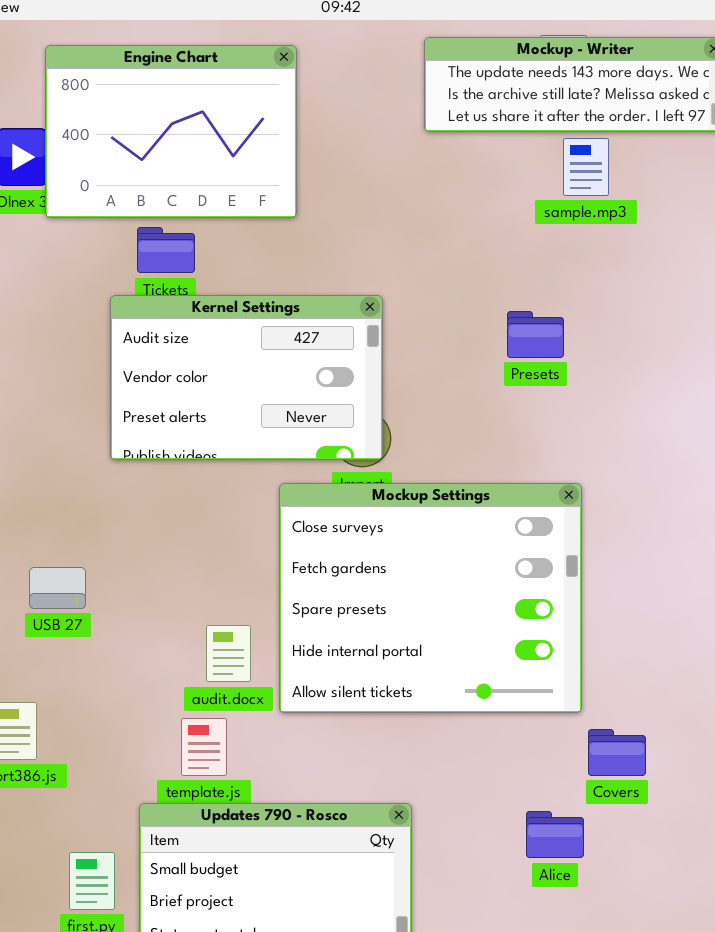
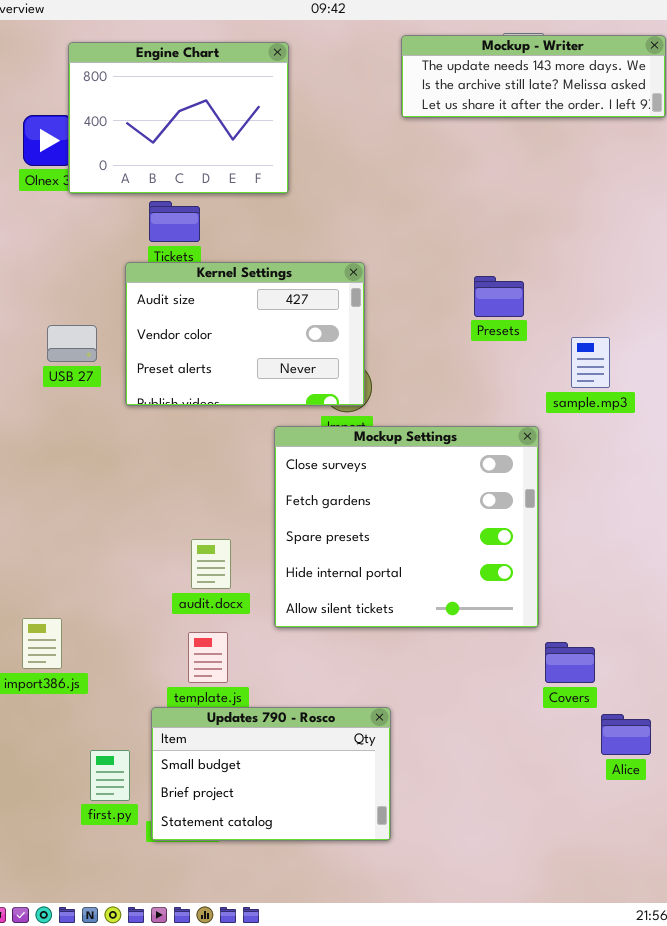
sample.mp3: [563,138,609,196] -> [571,337,610,388], moved
USB 27: [29,567,86,609] -> [47,325,97,362], moved
audit.docx: [206,625,251,682] -> [191,539,231,589], moved
Alice: [526,811,584,858] -> [601,714,651,755], moved

